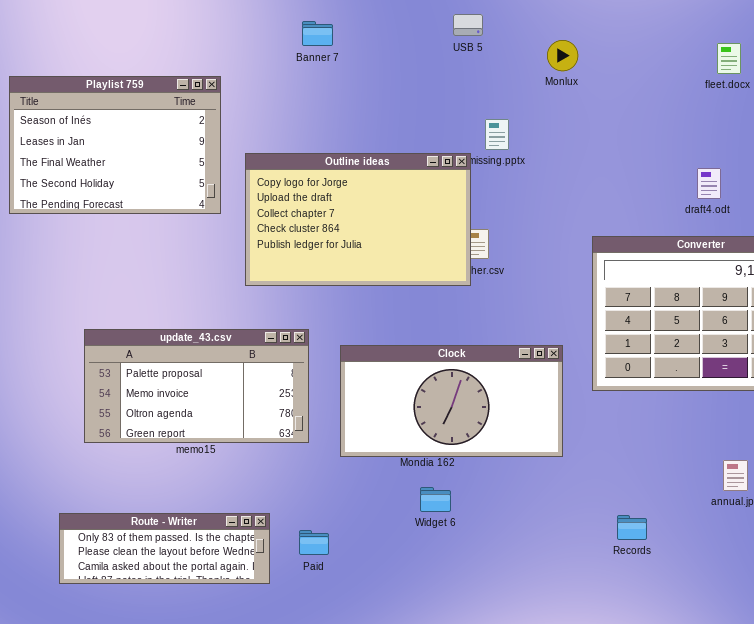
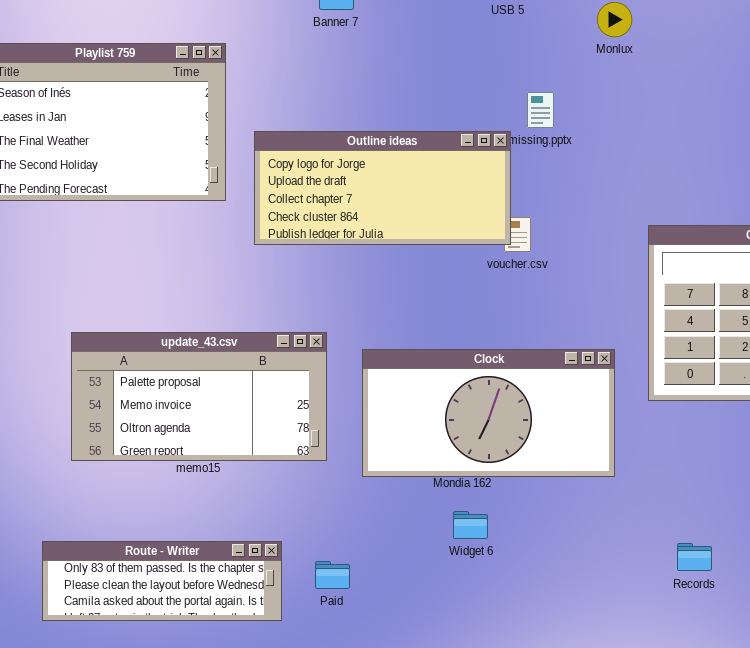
Outline ideas: [245,153,471,286] -> [254,131,511,245], resized

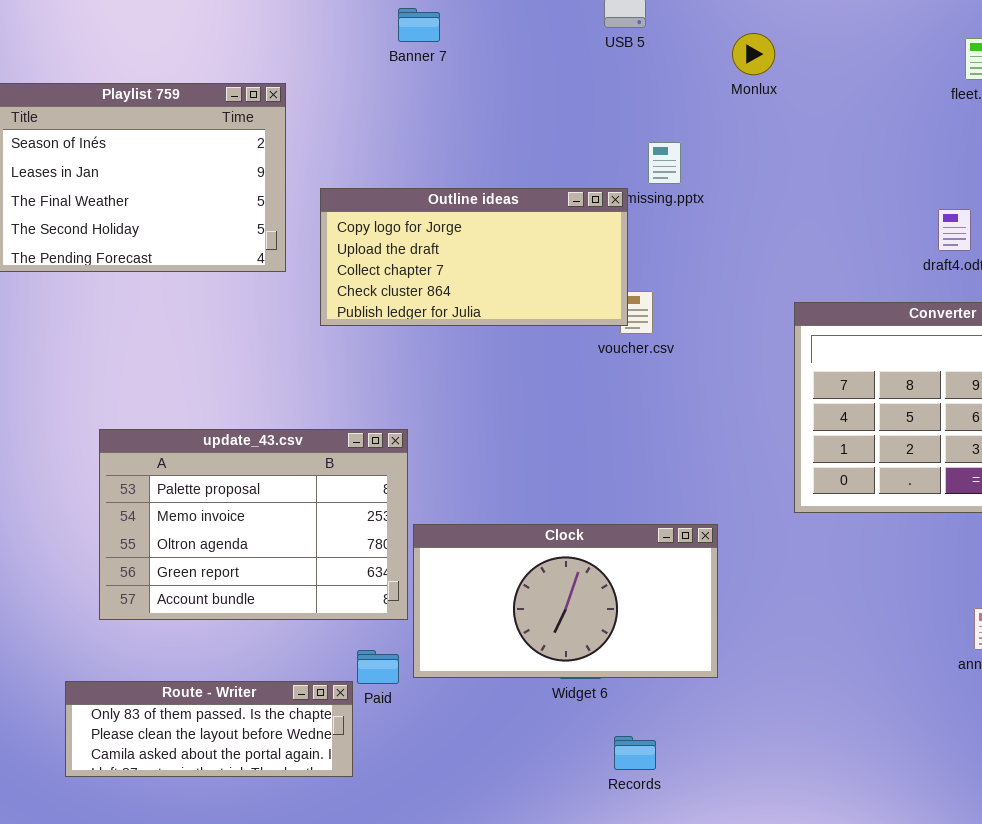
update_43.csv: [71,332,327,461] -> [99,429,408,620], resized
Clock: [362,349,615,477] -> [413,524,718,678], moved
Records: [677,543,712,571] -> [614,736,656,770], moved
Paid: [315,561,350,589] -> [357,650,399,684], moved

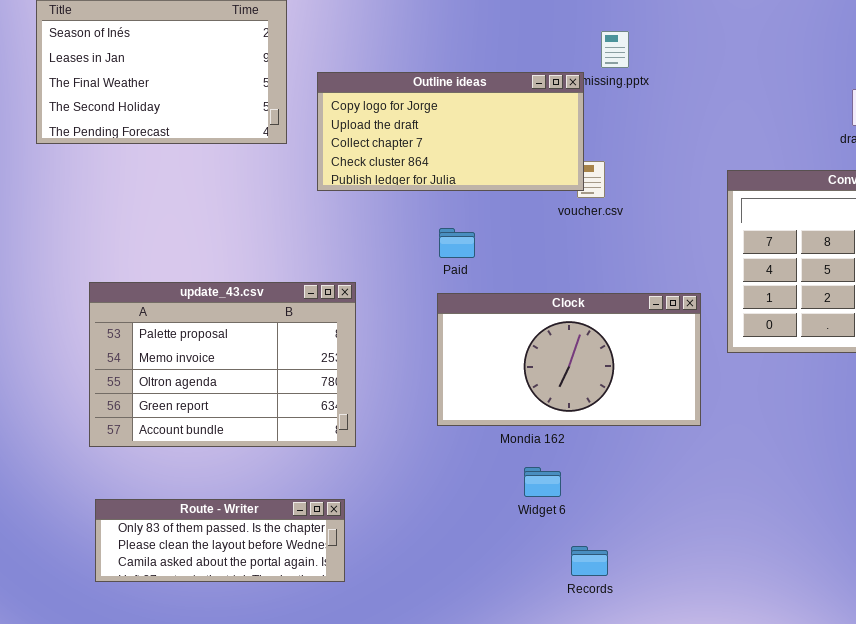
update_43.csv: [99,429,408,620] -> [89,282,356,447], moved
Clock: [413,524,718,678] -> [437,293,701,426], moved
Paid: [357,650,399,684] -> [439,228,475,258], moved

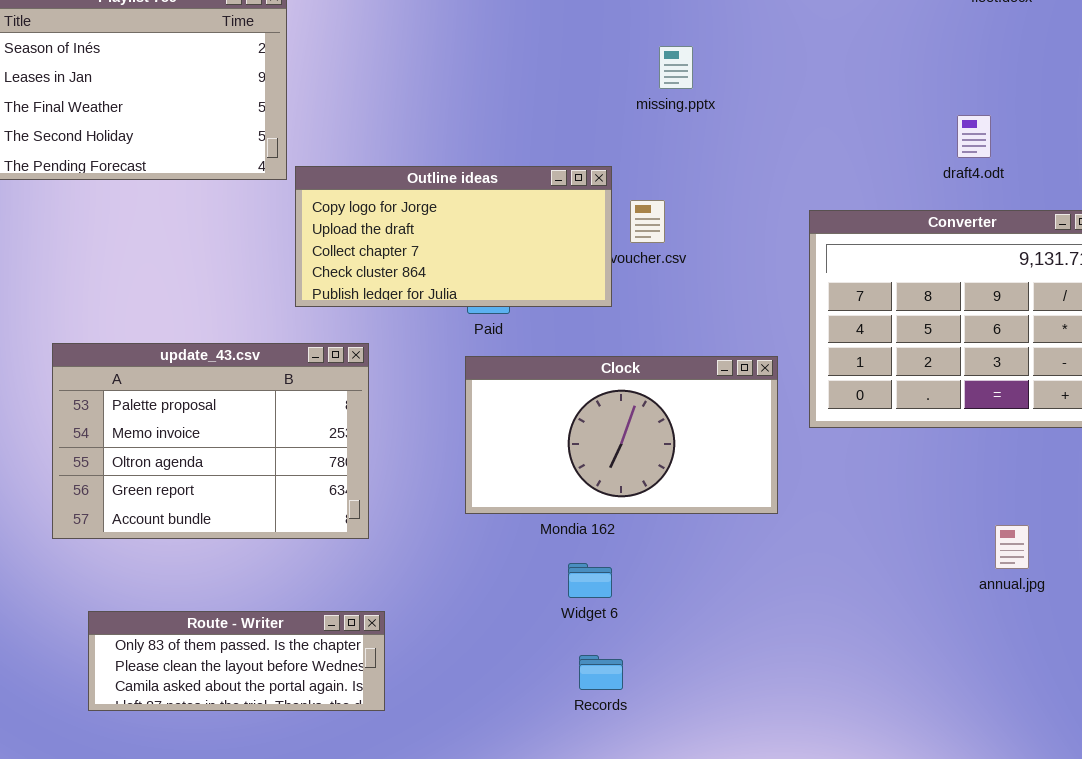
Outline ideas: [317,72,584,191] -> [295,166,612,307], moved
Route - Writer: [95,499,345,582] -> [88,611,385,711], moved
Records: [571,546,608,576] -> [579,655,623,690], moved

